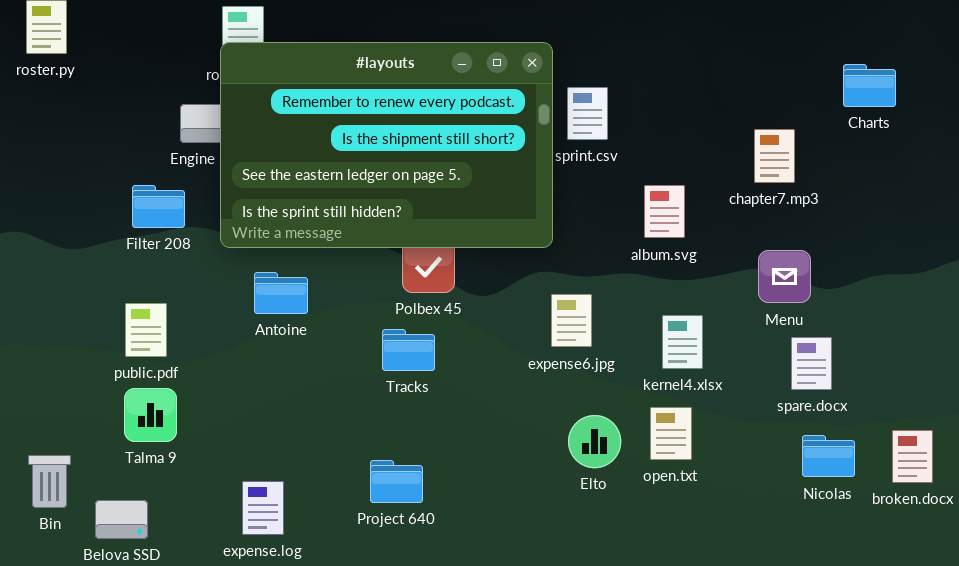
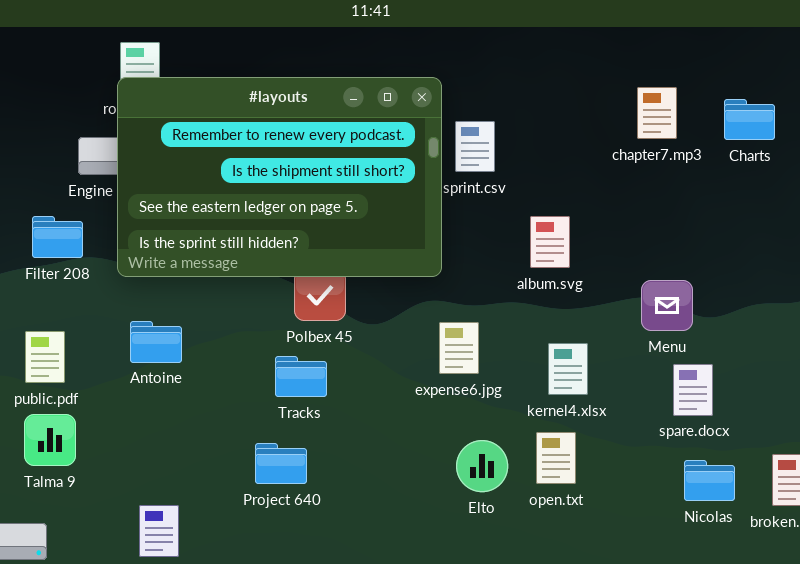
chapter7.mp3: [754,129,795,183] -> [637,87,677,139], moved
Antoine: [254,272,308,314] -> [130,321,182,363], moved
Project 640: [370,460,423,503] -> [255,443,307,484], moved

